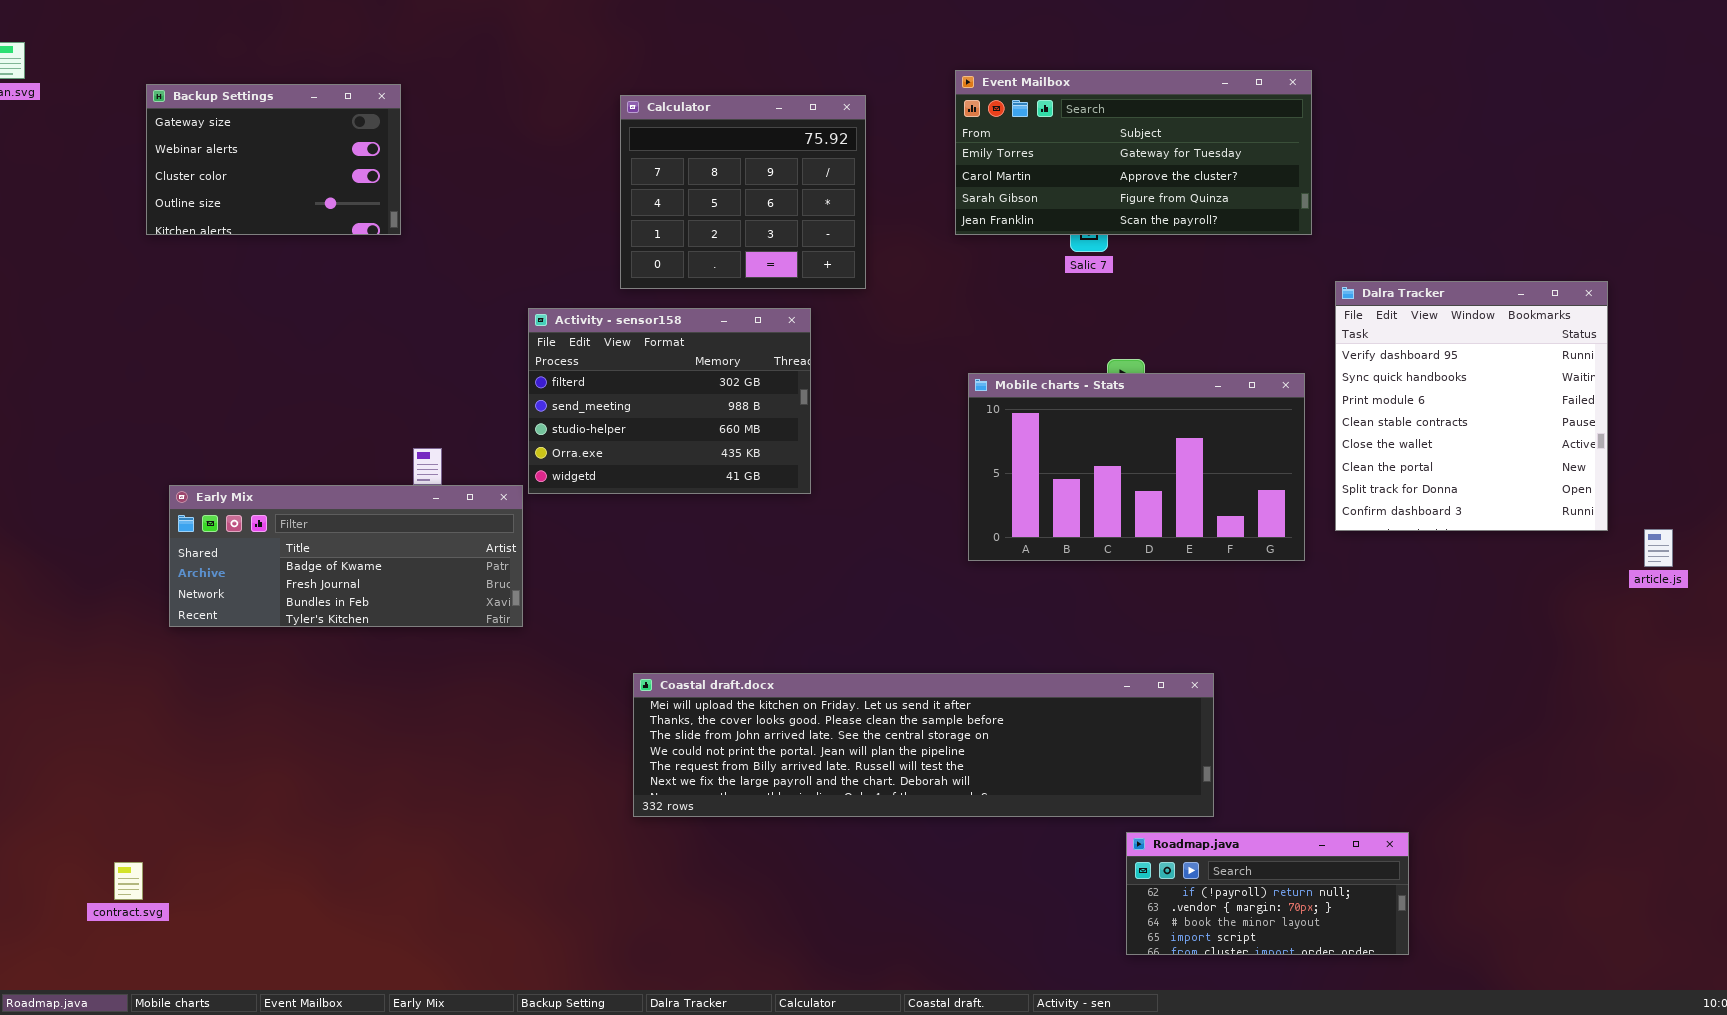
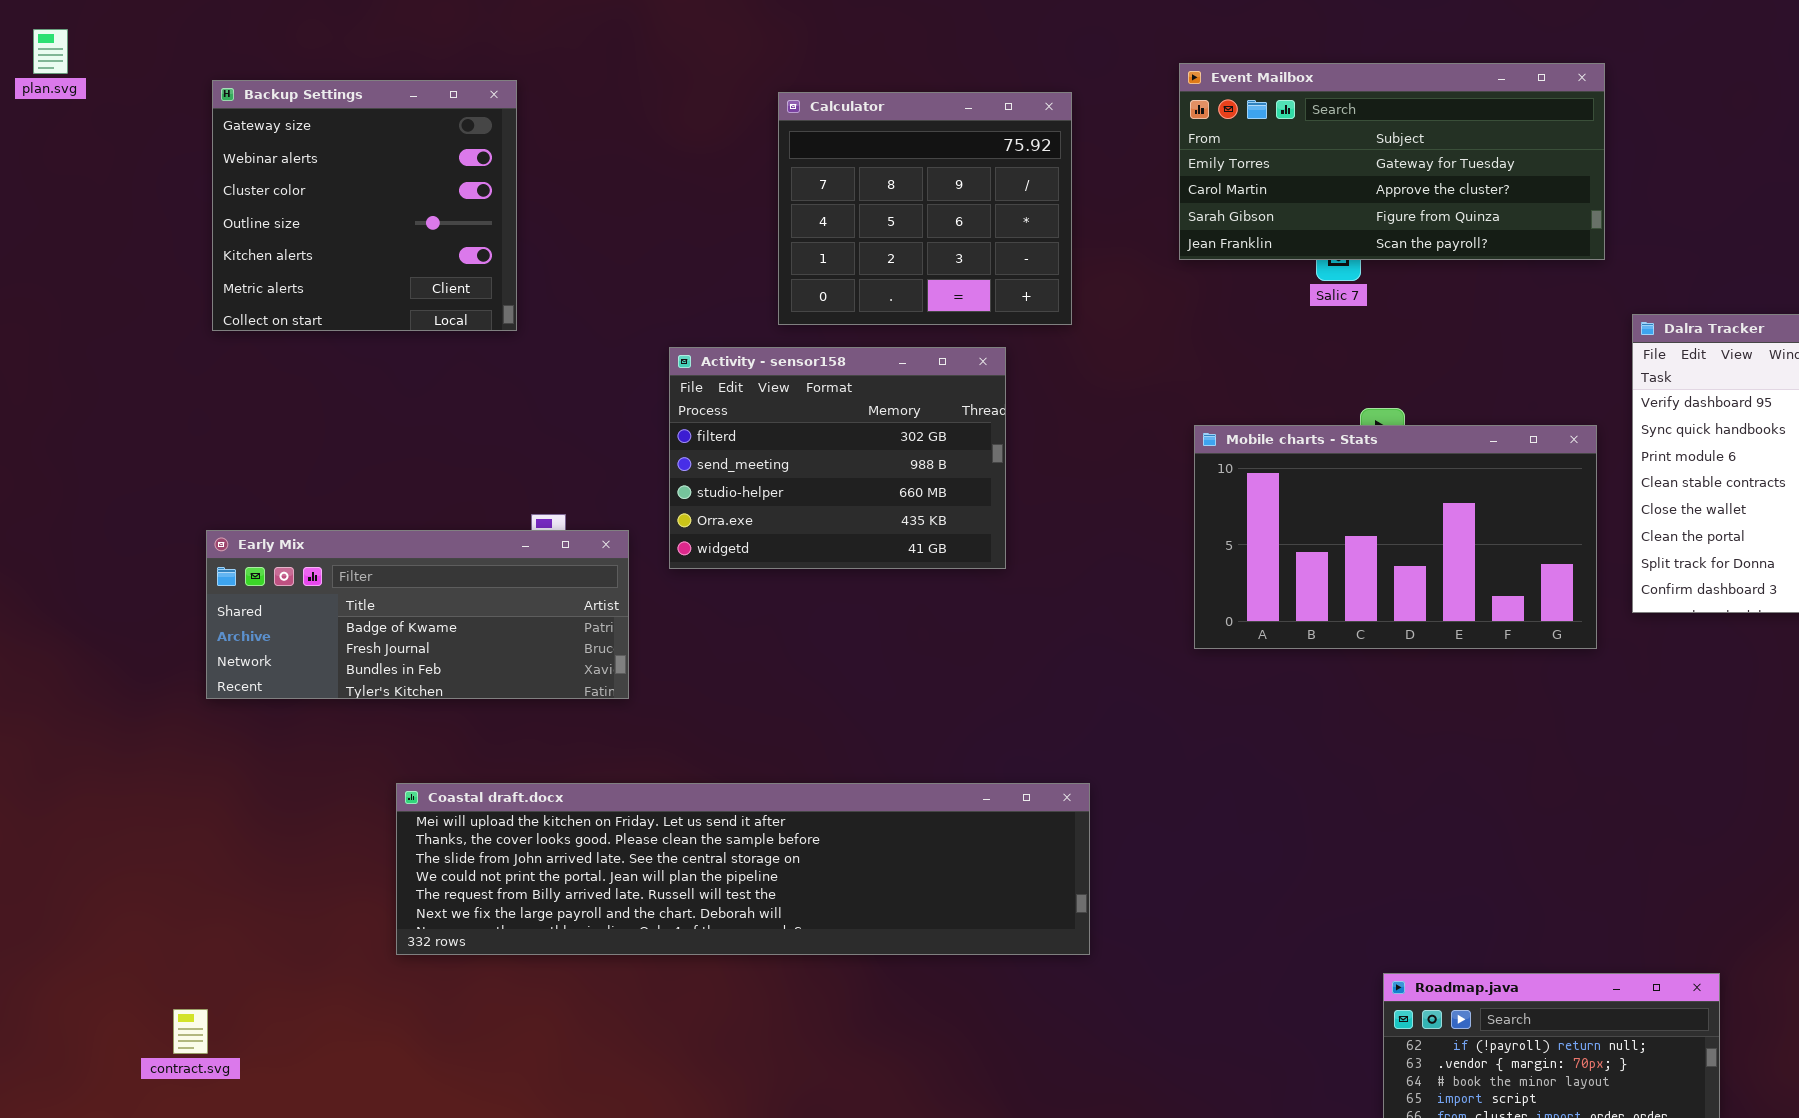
Backup Settings: [146,84,401,235] -> [212,80,517,331], resized
Early Mix: [169,485,523,627] -> [206,530,629,699], moved
Coastal draft.docx: [633,673,1214,817] -> [396,783,1090,955], moved

